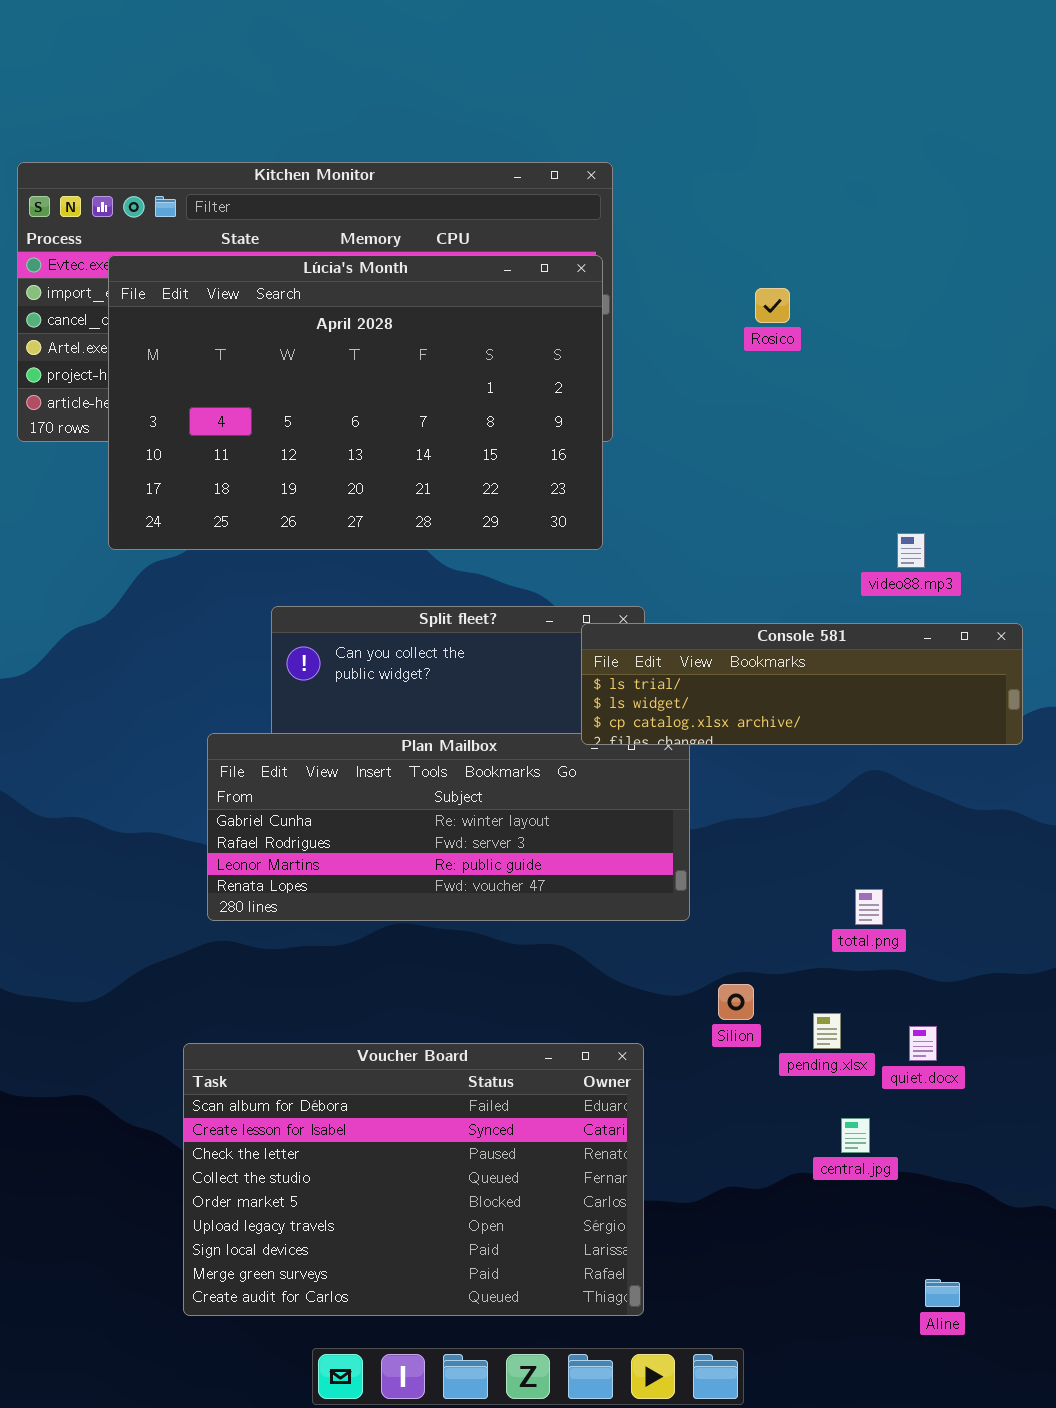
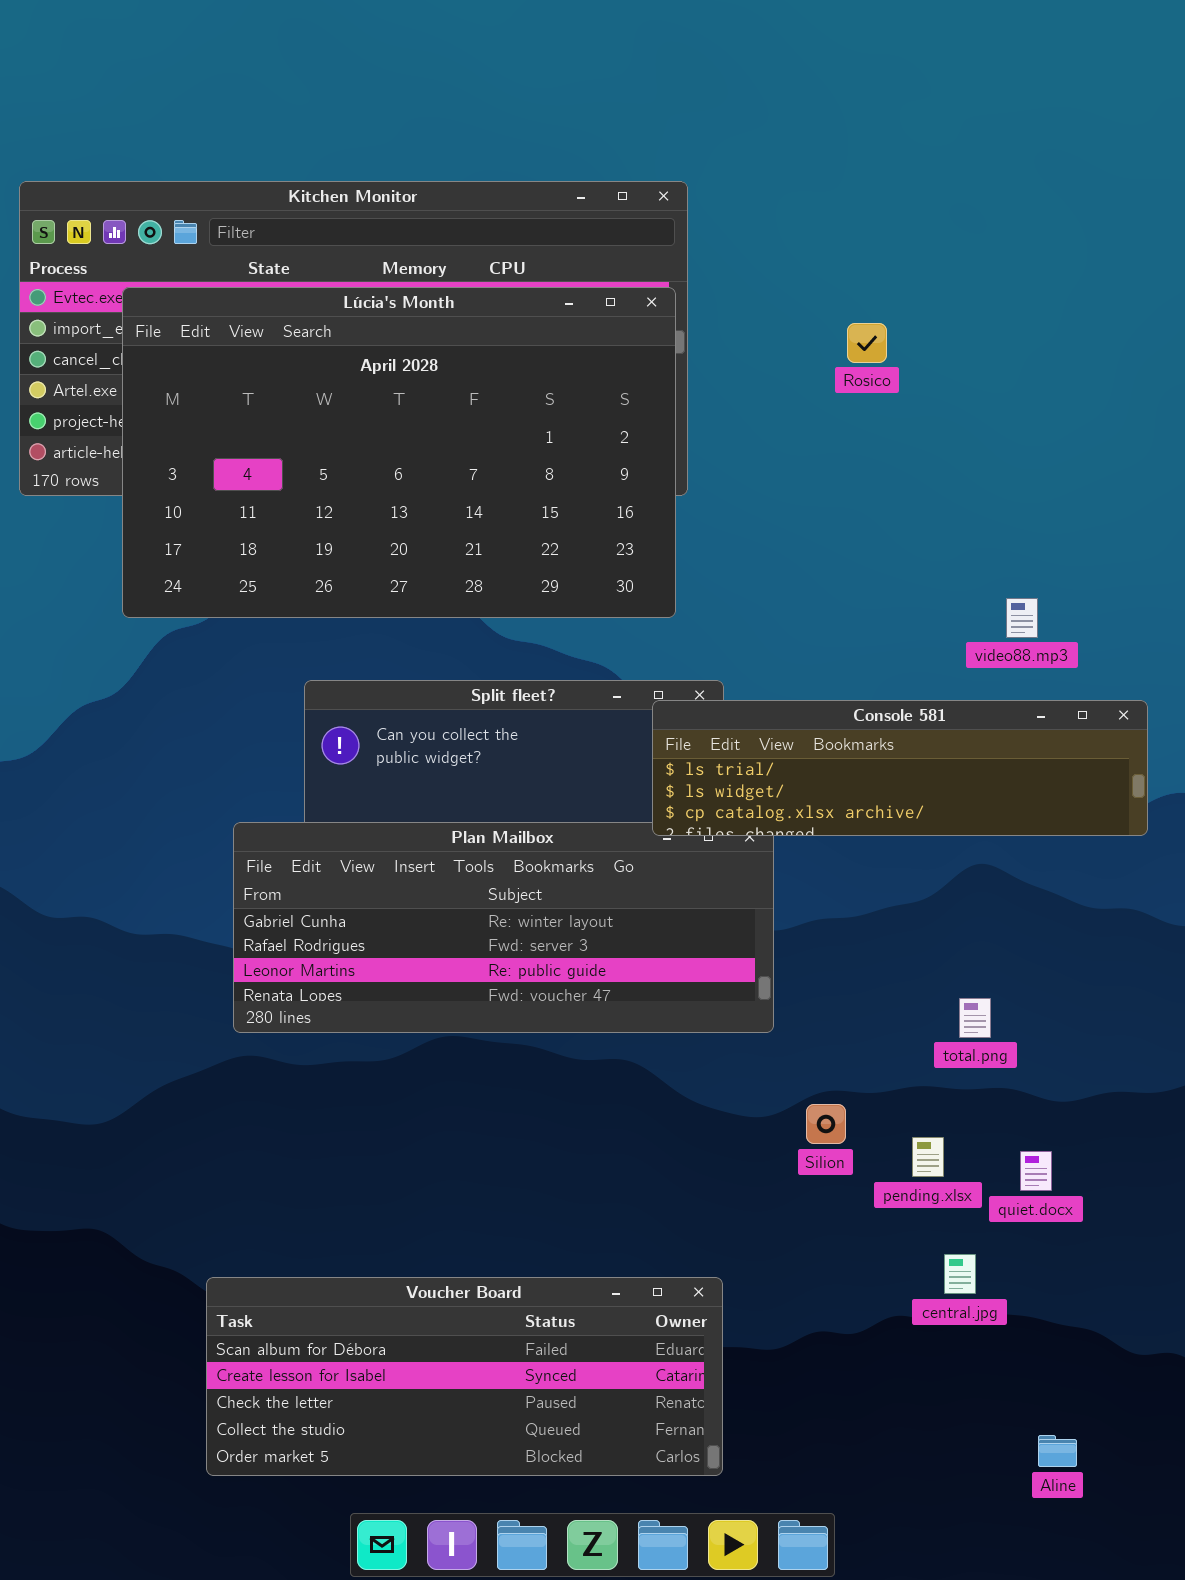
Voucher Board: [183,1043,644,1316] -> [206,1277,723,1476], resized

